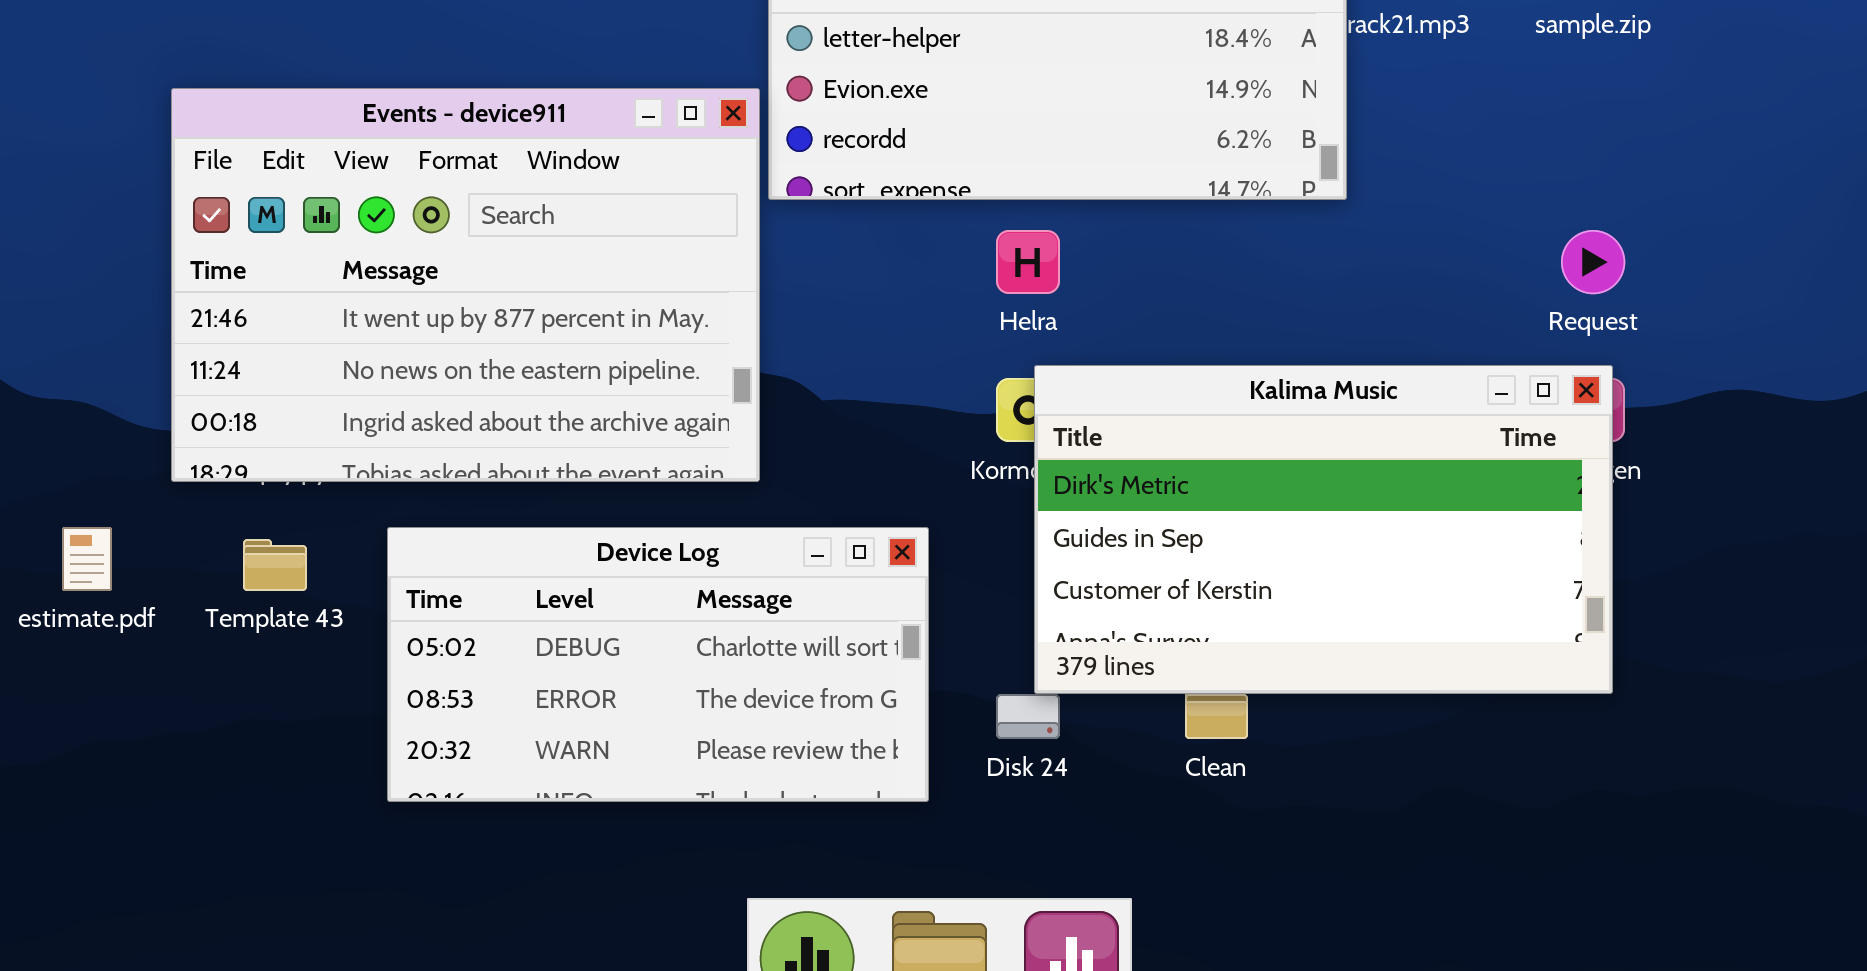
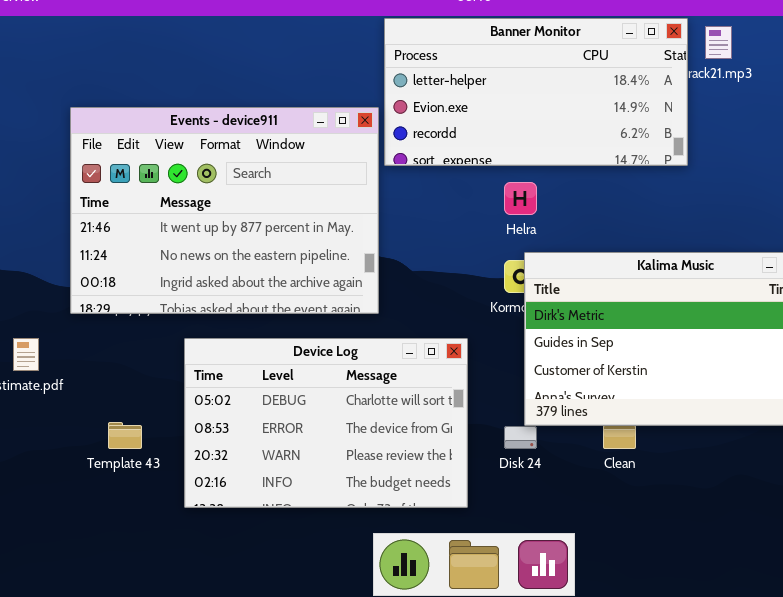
Device Log: [387,527,929,802] -> [184,338,468,508], resized
Template 43: [243,539,307,591] -> [108,422,142,449], moved

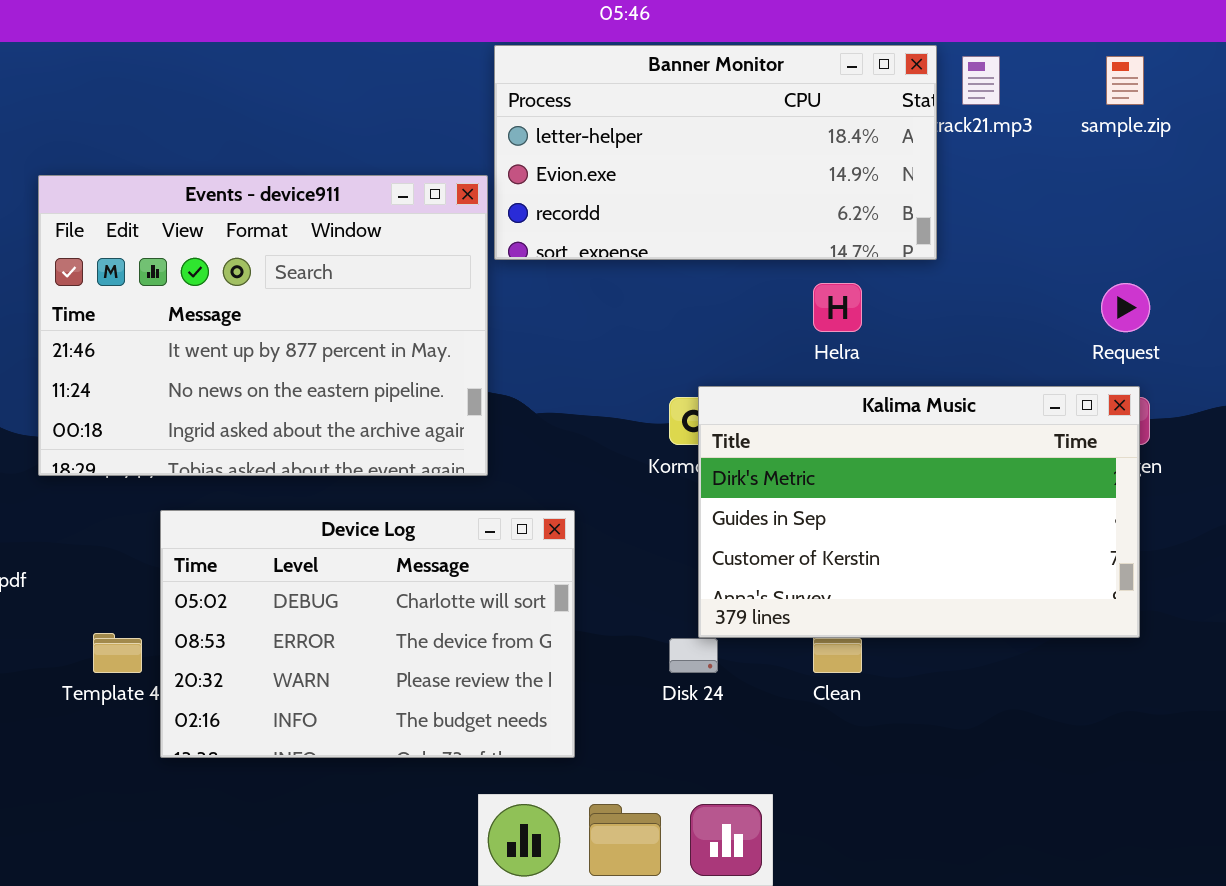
Helra: [504,182,537,215] -> [813,283,862,332], moved
Device Log: [184,338,468,508] -> [160,510,575,758], moved

